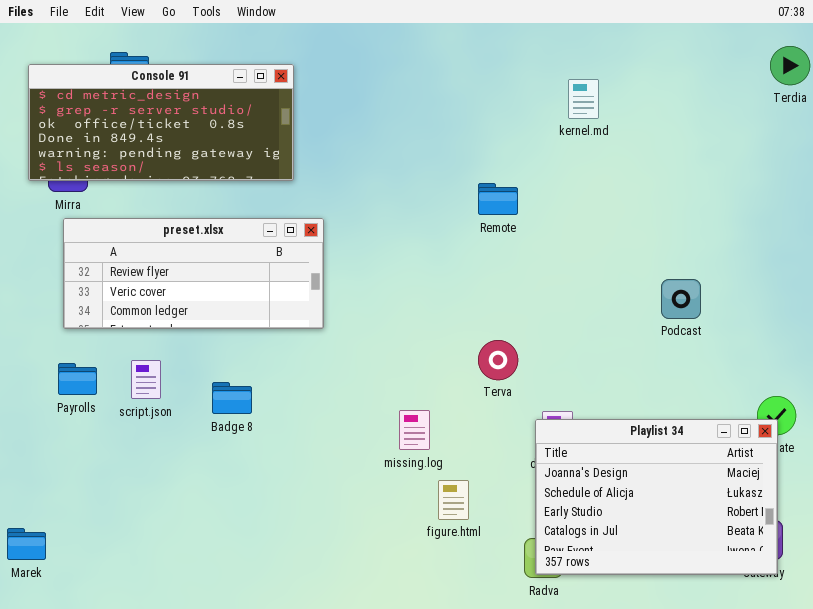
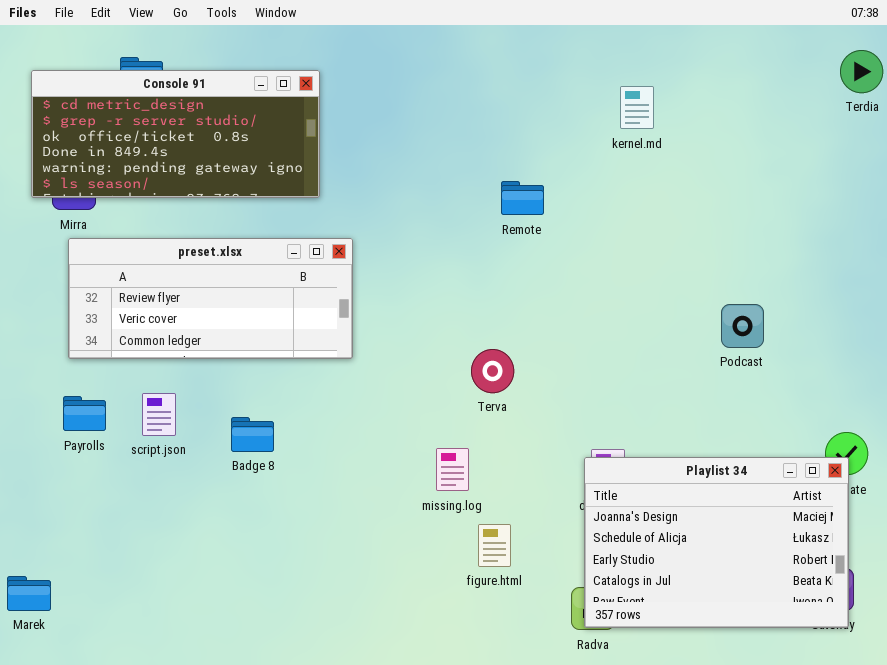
Remote: [478,183,518,215] -> [501,181,544,215], moved
Terva: [478,340,518,380] -> [471,349,514,393], moved

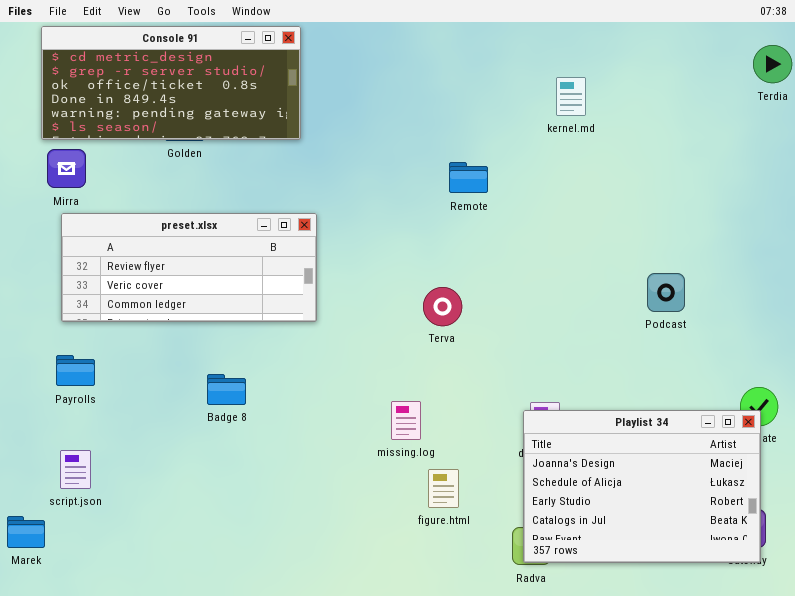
Console 91: [31,70,320,198] -> [41,26,301,140], moved
Terva: [471,349,514,393] -> [423,287,462,326], moved
script.json: [142,393,176,436] -> [60,450,91,489], moved

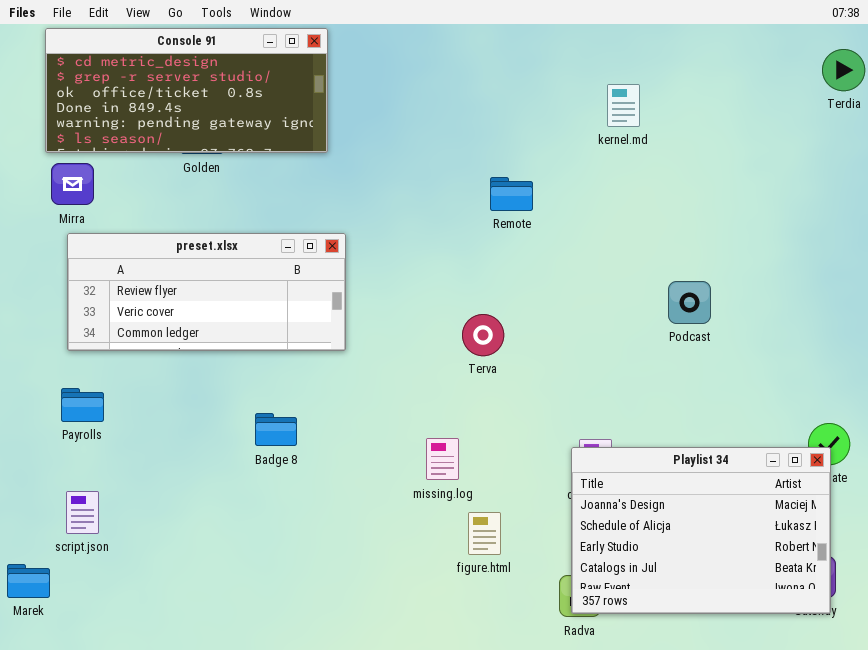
Podcast: [647,273,685,312] -> [668,281,711,324], moved
Badge 8: [207,374,246,405] -> [255,413,297,446], moved

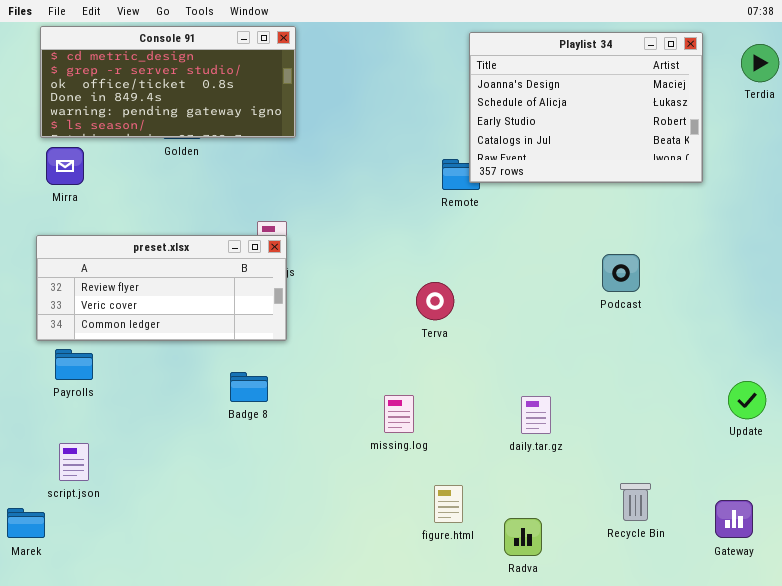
preset.xlsx: [67,233,346,351] -> [36,235,287,341], moved
Playlist 34: [571,447,831,614] -> [469,32,703,183], moved
figure.html: [468,512,501,555] -> [434,485,463,523], moved

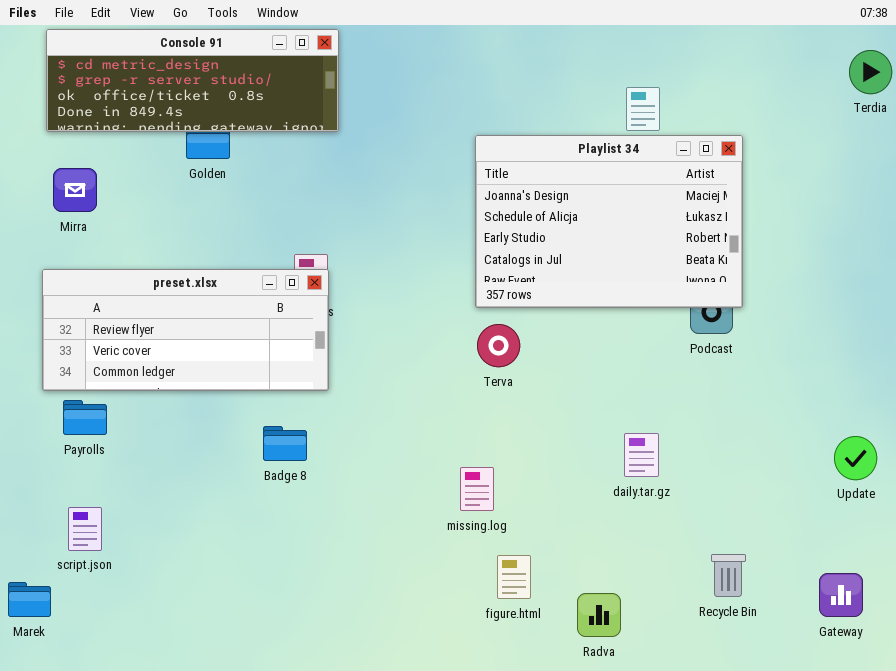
Console 91: [40,26,296,138] -> [46,29,339,132], resized
Playlist 34: [469,32,703,183] -> [475,135,743,308], moved
missing.log: [384,395,414,433] -> [460,467,494,511], moved
daily.tar.gz: [521,396,551,434] -> [624,433,659,477], moved

